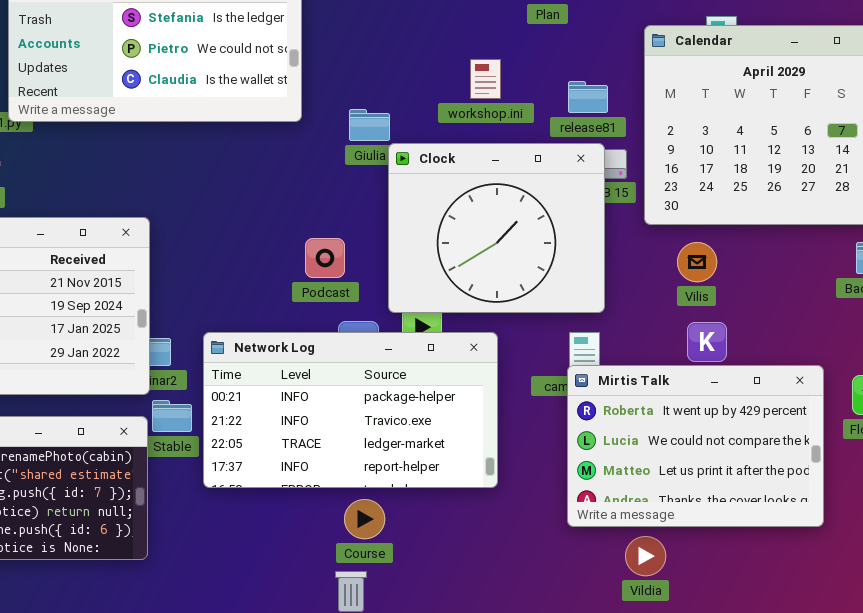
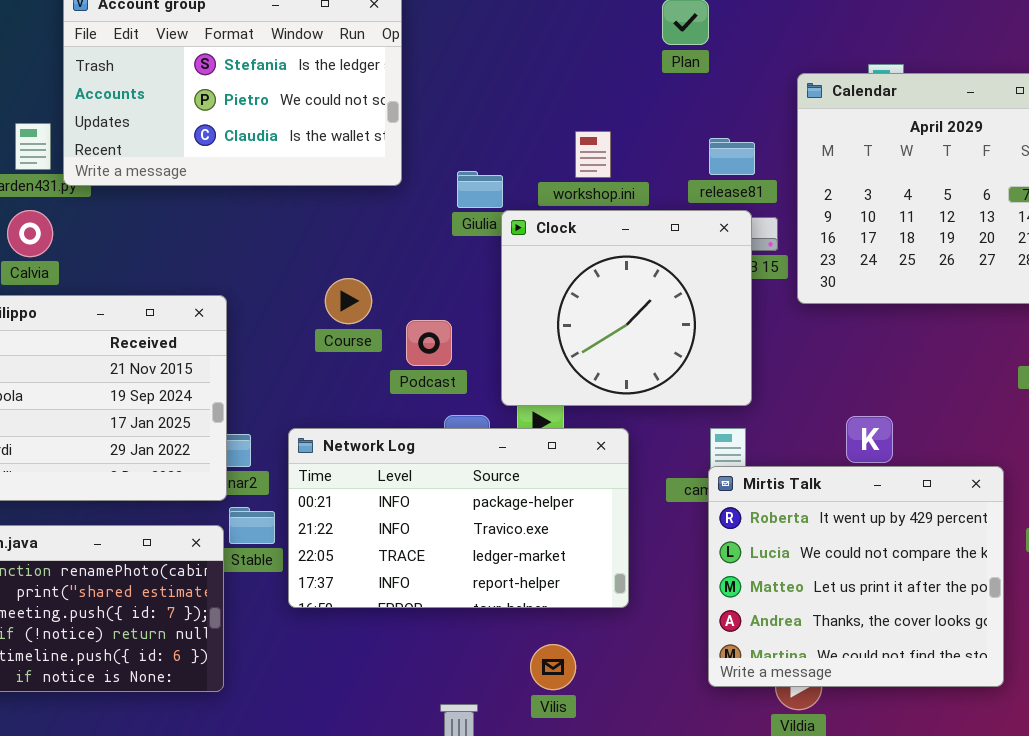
workshop.ini: [470,59,501,99] -> [575,131,611,178], moved
Vilis: [677,242,717,282] -> [530,644,576,690], moved
Mirtis Talk: [567,365,824,527] -> [708,466,1004,687], resized
Course: [344,499,385,539] -> [325,278,372,324], moved

